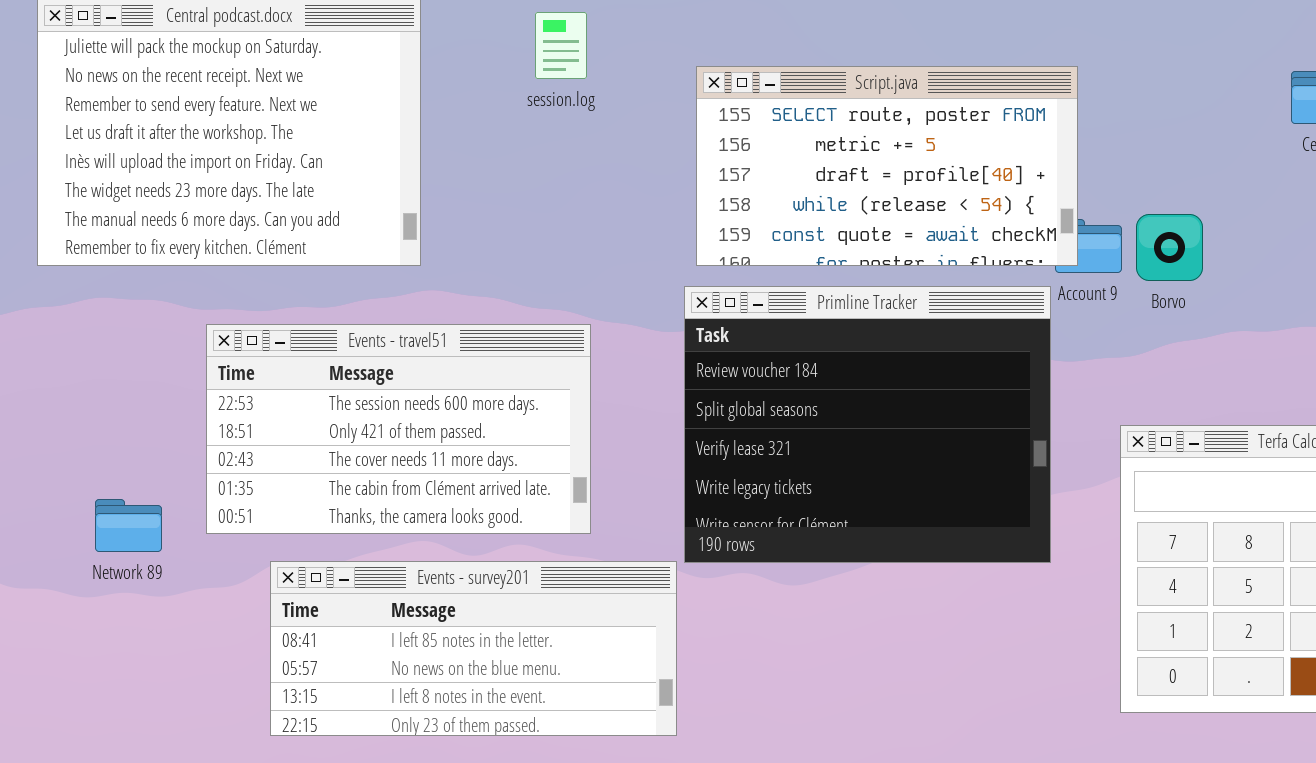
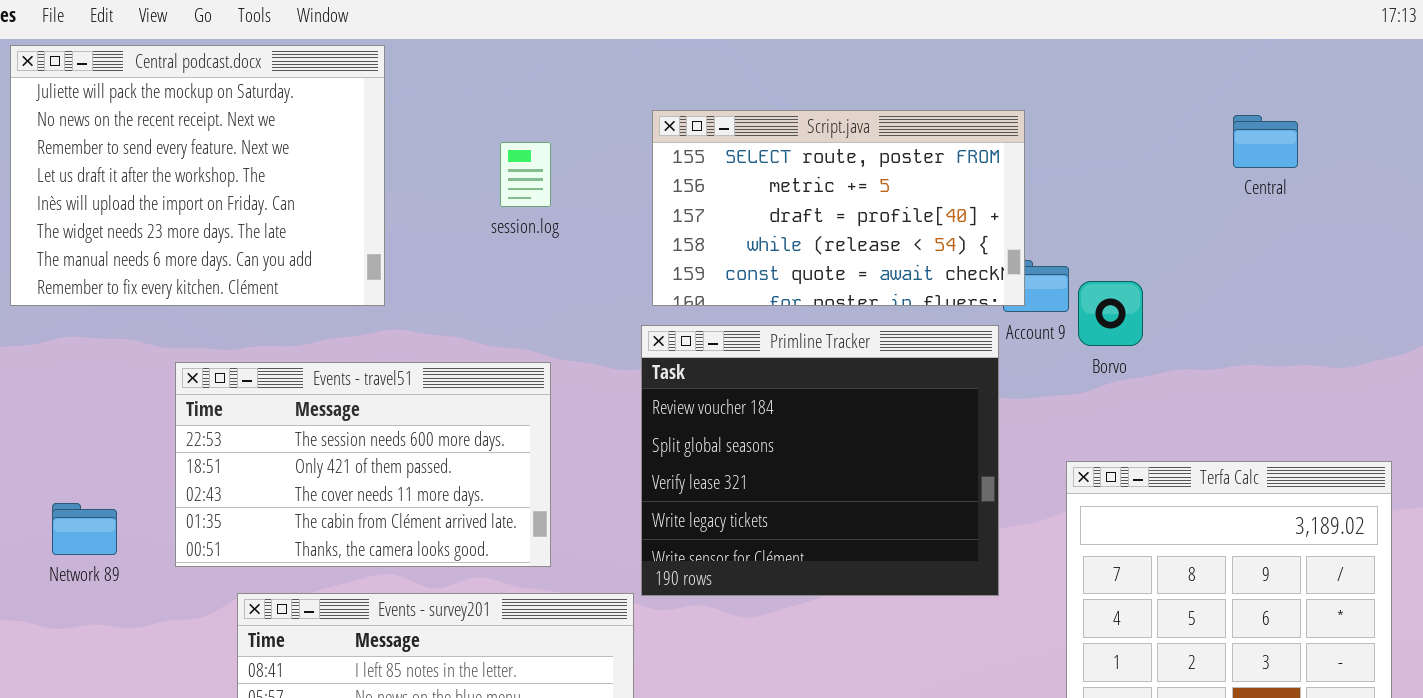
session.log: [535,12,587,79] -> [500,142,551,207], moved
Borvo: [1136,214,1203,281] -> [1078,281,1143,346], moved
Network 89: [95,499,162,552] -> [52,503,117,555], moved

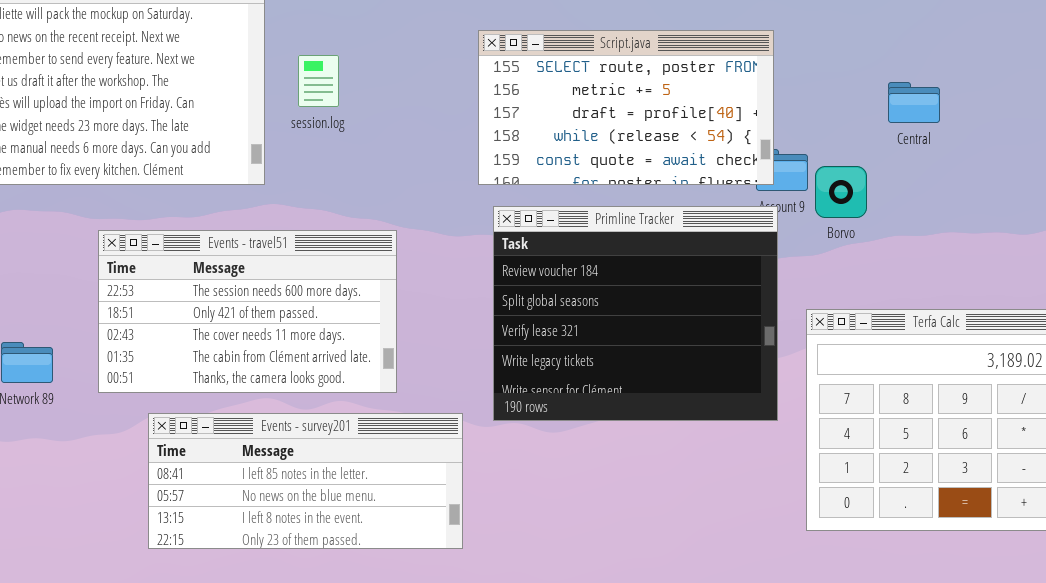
Central: [1233,115,1298,168] -> [888,82,940,123], moved
session.log: [500,142,551,207] -> [298,55,339,107], moved
Primline Tracker: [641,325,999,596] -> [493,206,778,421], moved

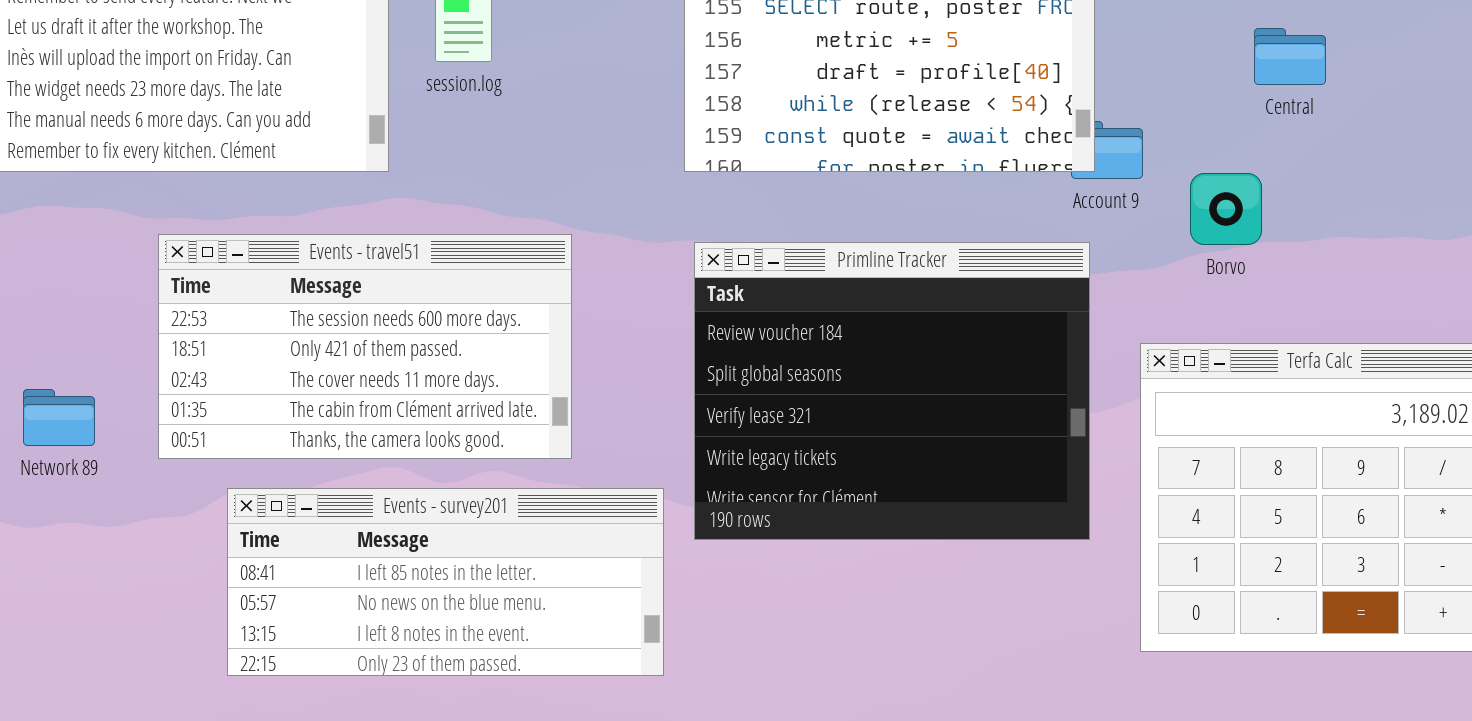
Borvo: [815,166,867,218] -> [1190,173,1262,245], moved
Primline Tracker: [493,206,778,421] -> [694,242,1090,540], moved

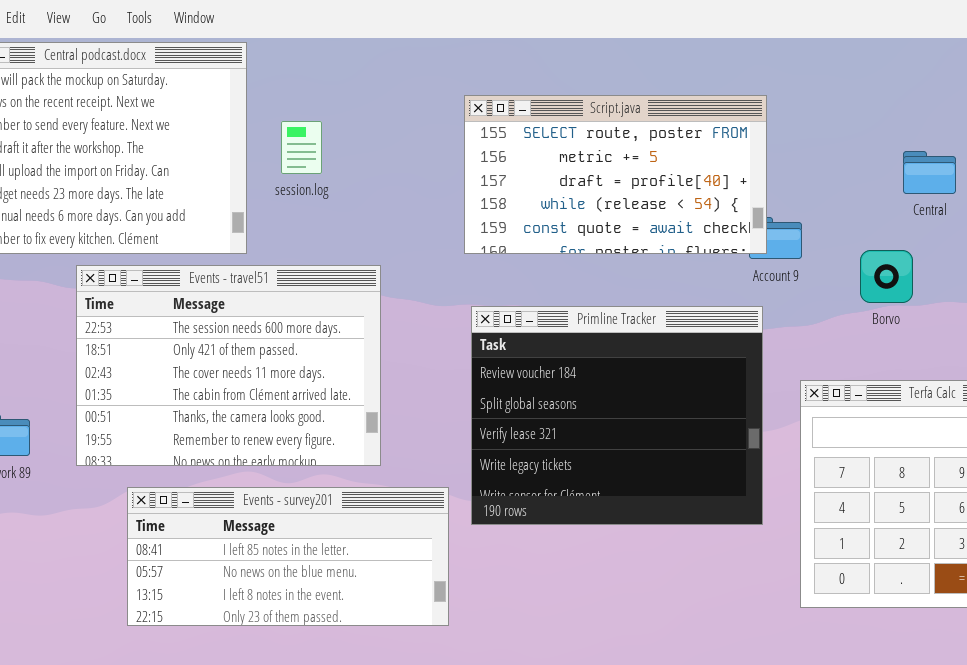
Central: [1254,28,1326,85] -> [903,151,956,194], moved
Borvo: [1190,173,1262,245] -> [860,250,913,303], moved
Events - travel51: [158,234,572,459] -> [76,265,381,466], resized

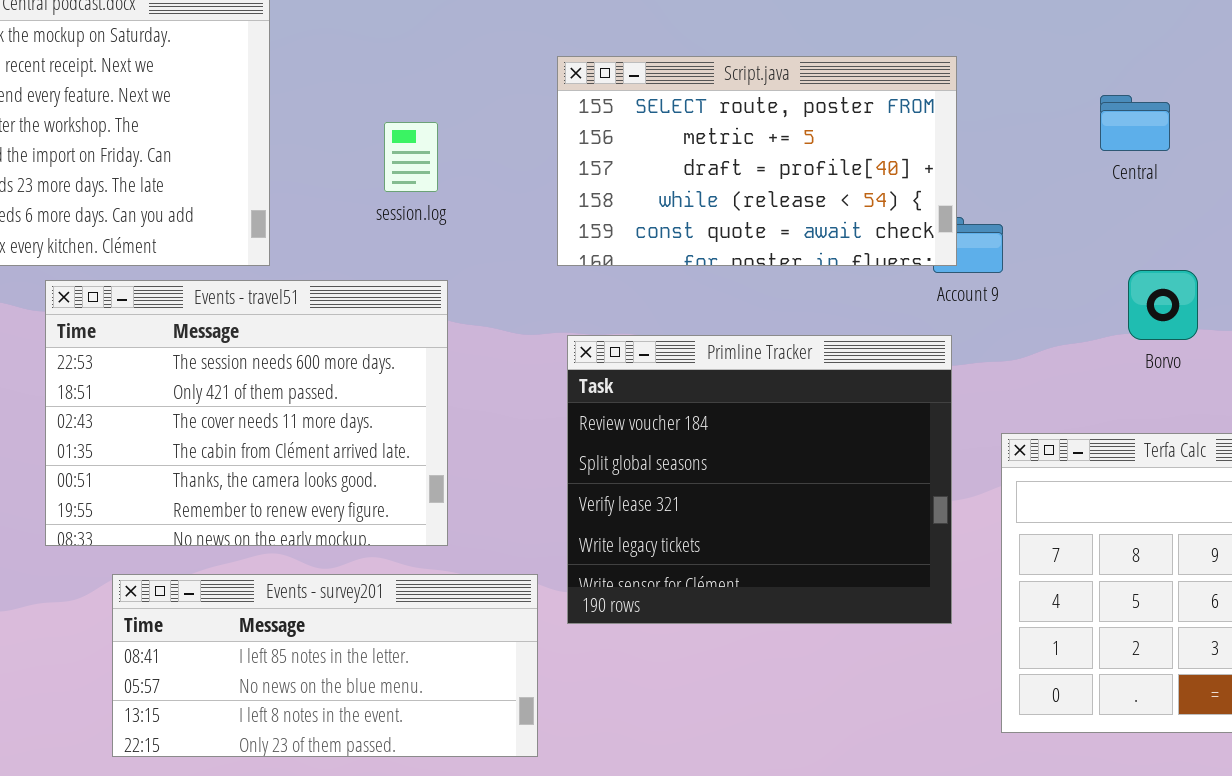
session.log: [281,121,322,174] -> [384,122,438,192], moved
Central: [903,151,956,194] -> [1100,95,1170,151], moved
Borvo: [860,250,913,303] -> [1128,270,1198,340], moved

